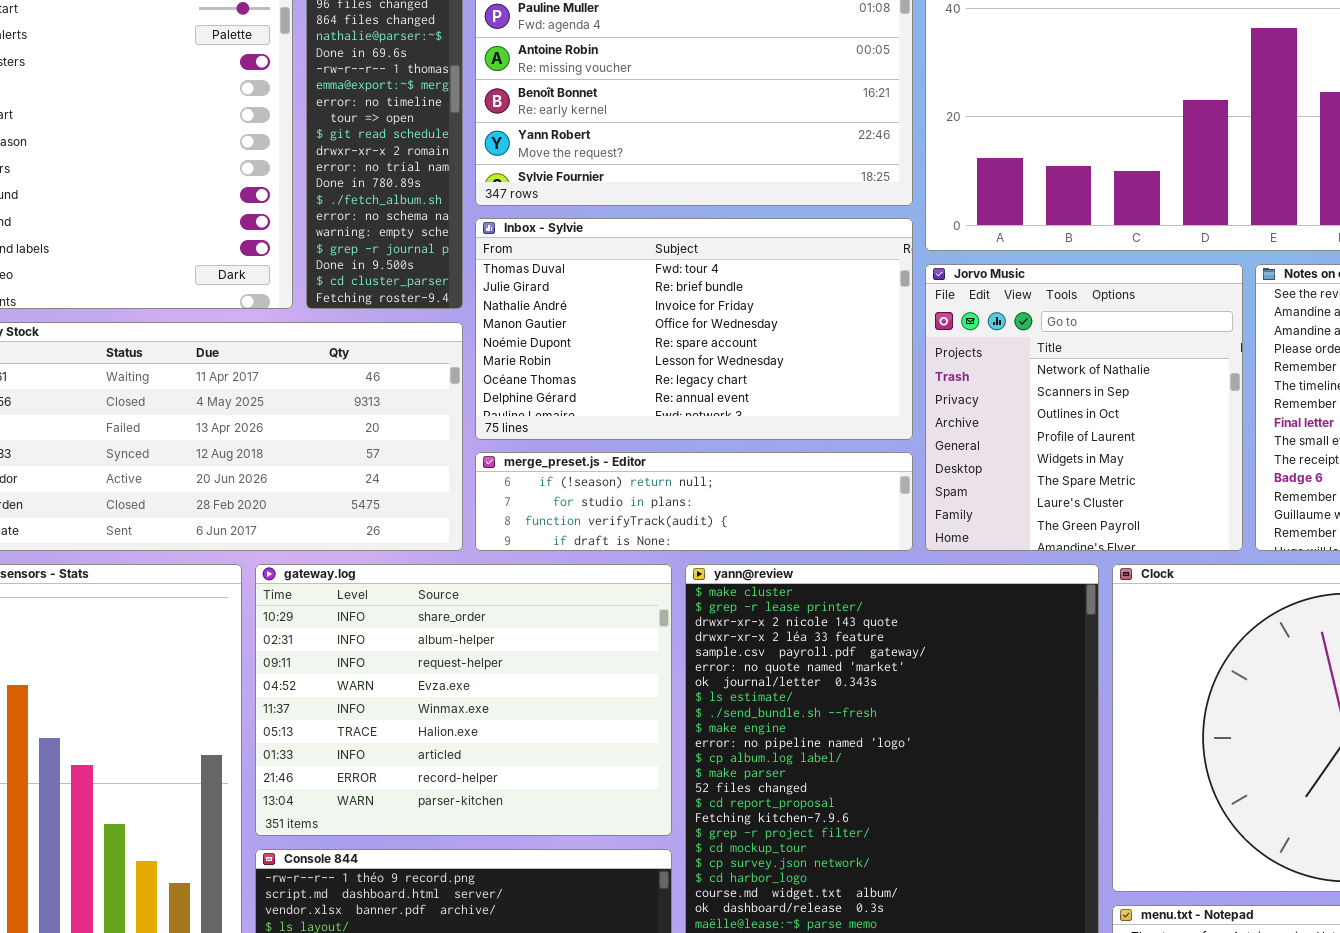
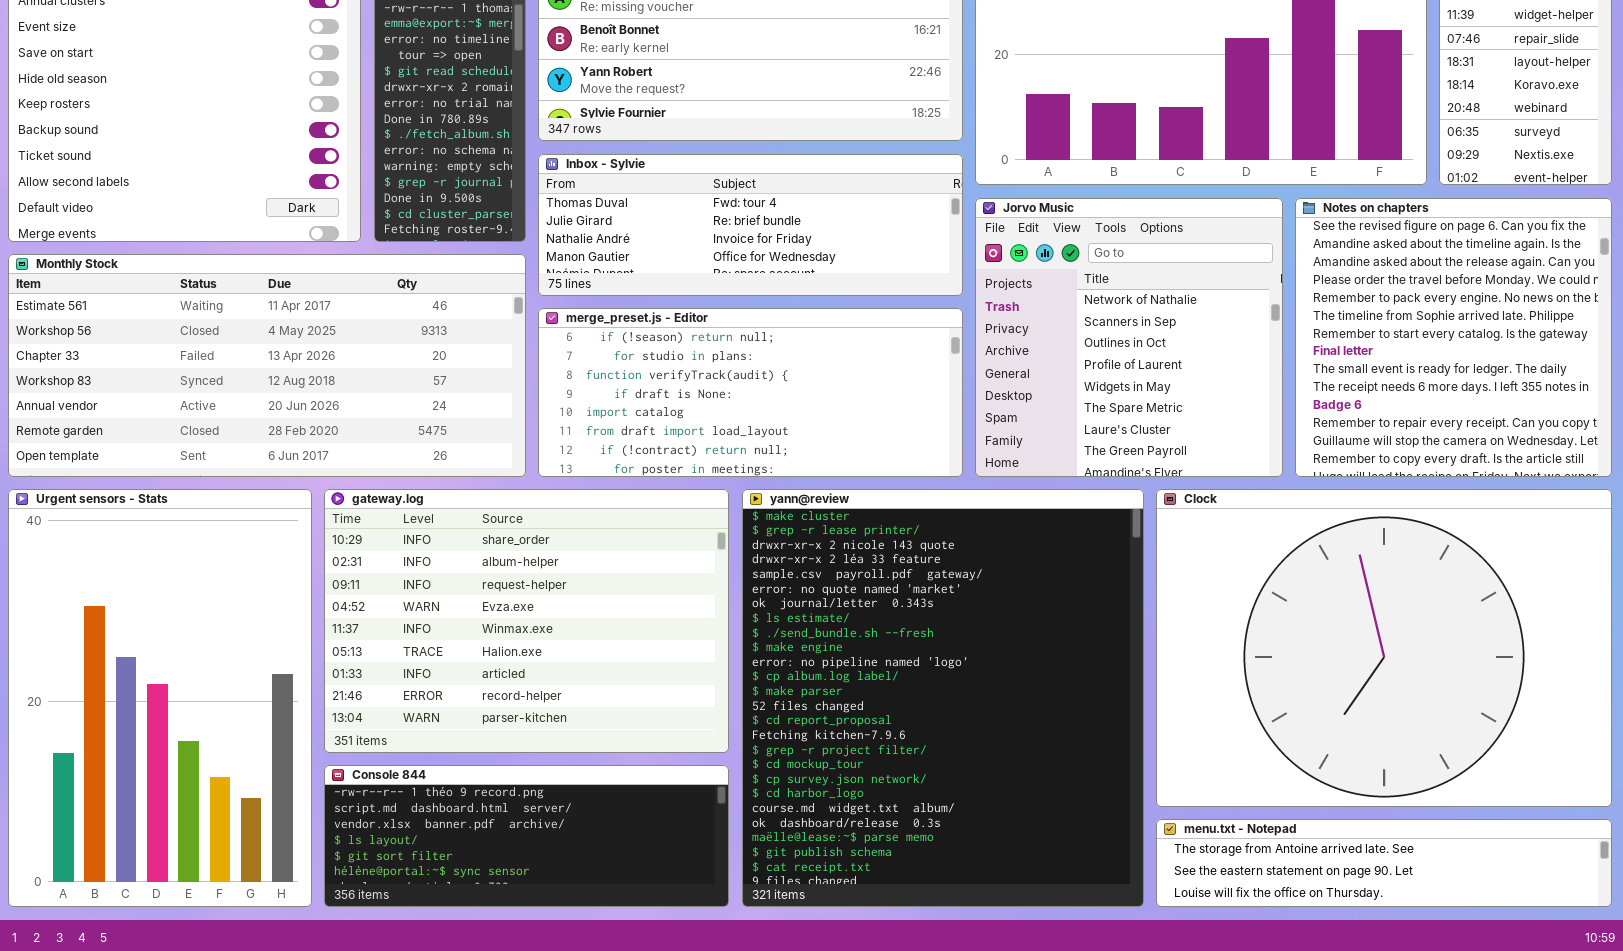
Inbox - Sylvie: [475,218,913,440] -> [538,154,963,296], resized
merge_preset.js - Editor: [475,452,913,551] -> [538,308,963,477], resized

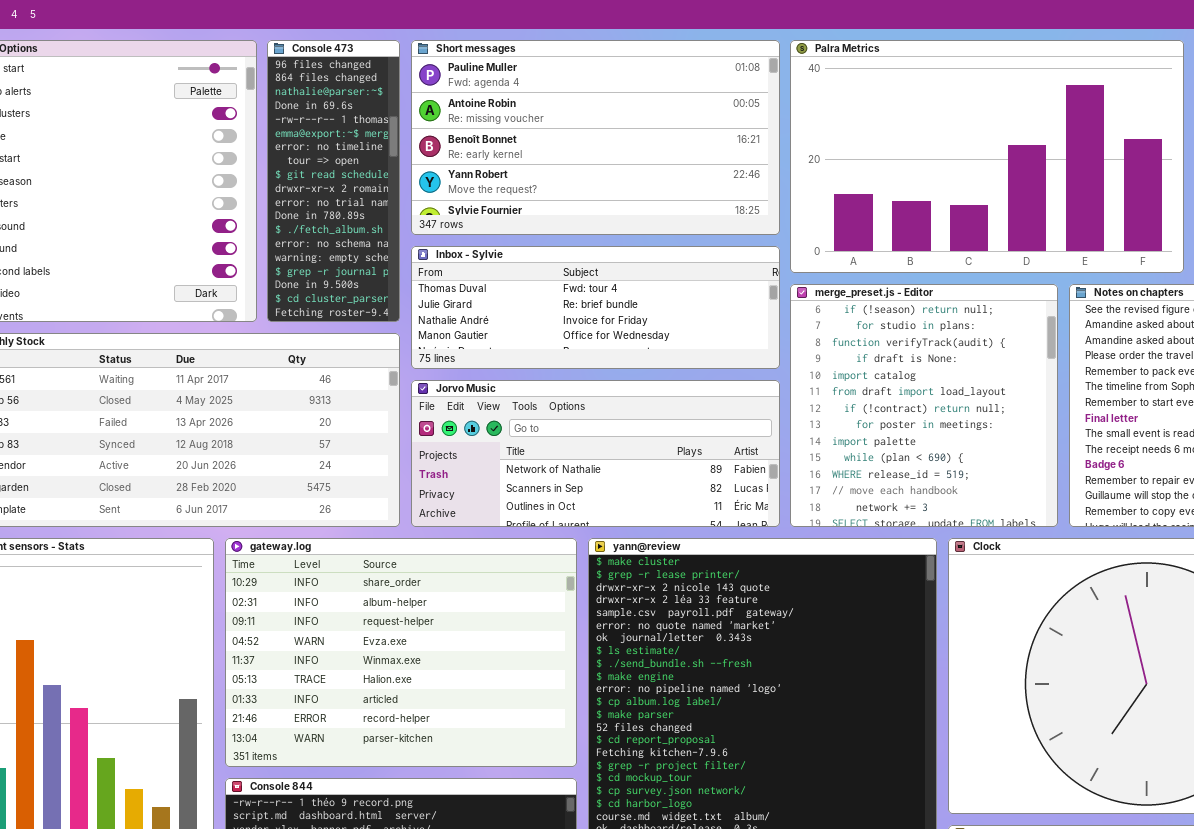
Jorvo Music: [975,198,1283,477] -> [411,380,780,527], moved, resized
merge_preset.js - Editor: [538,308,963,477] -> [790,284,1058,527], moved, resized

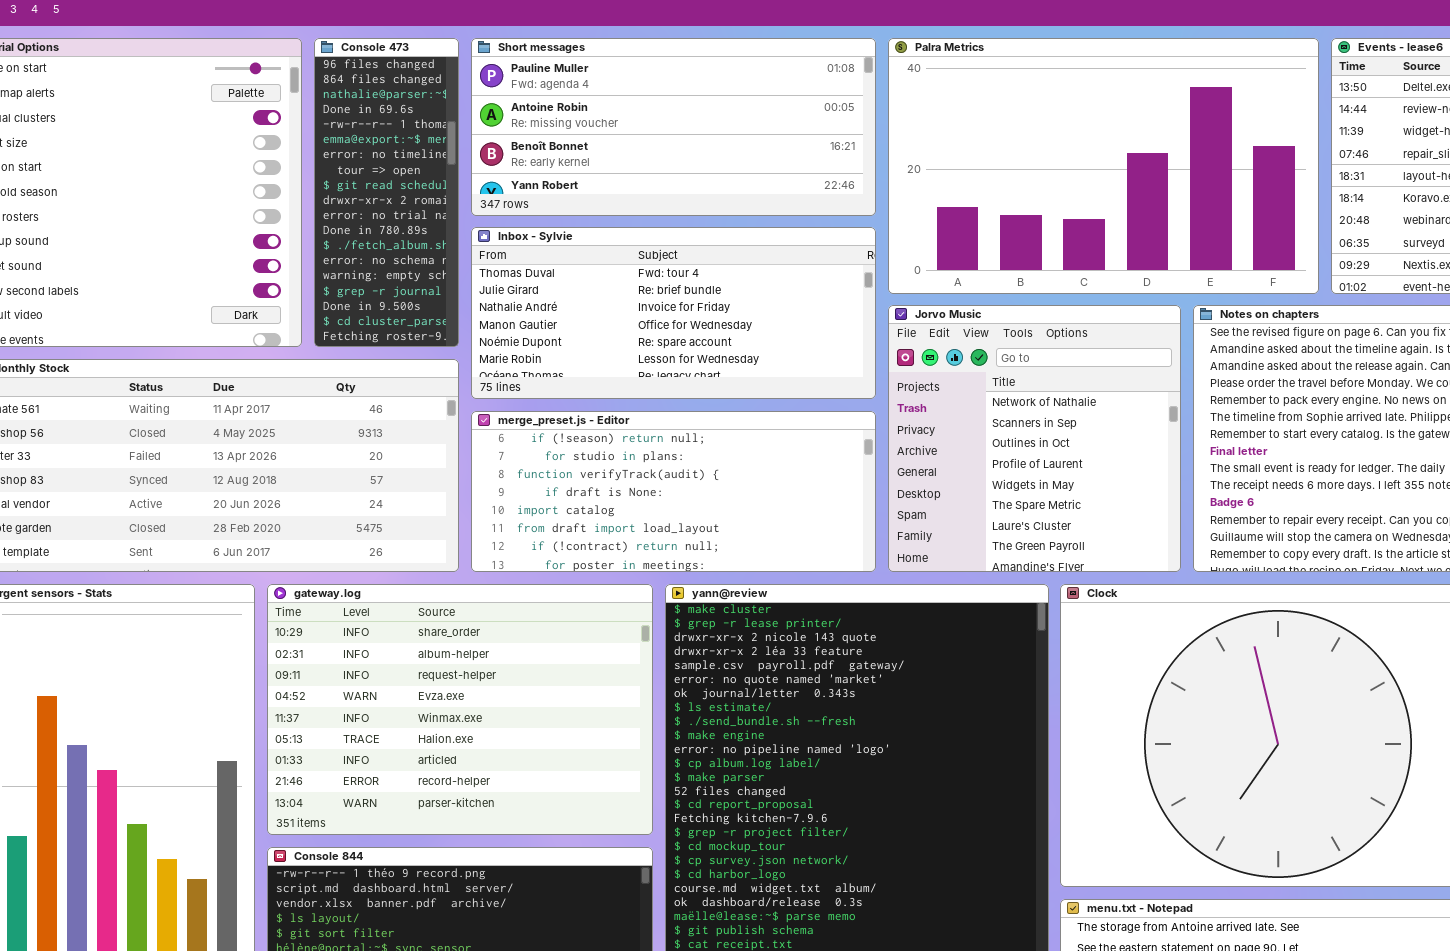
Short messages: [411,40,780,235] -> [471,38,876,216], resized
Inbox - Sylvie: [411,246,780,369] -> [471,227,876,399], resized
merge_preset.js - Editor: [790,284,1058,527] -> [471,411,876,572], moved, resized
Jorvo Music: [411,380,780,527] -> [888,305,1181,572], moved, resized

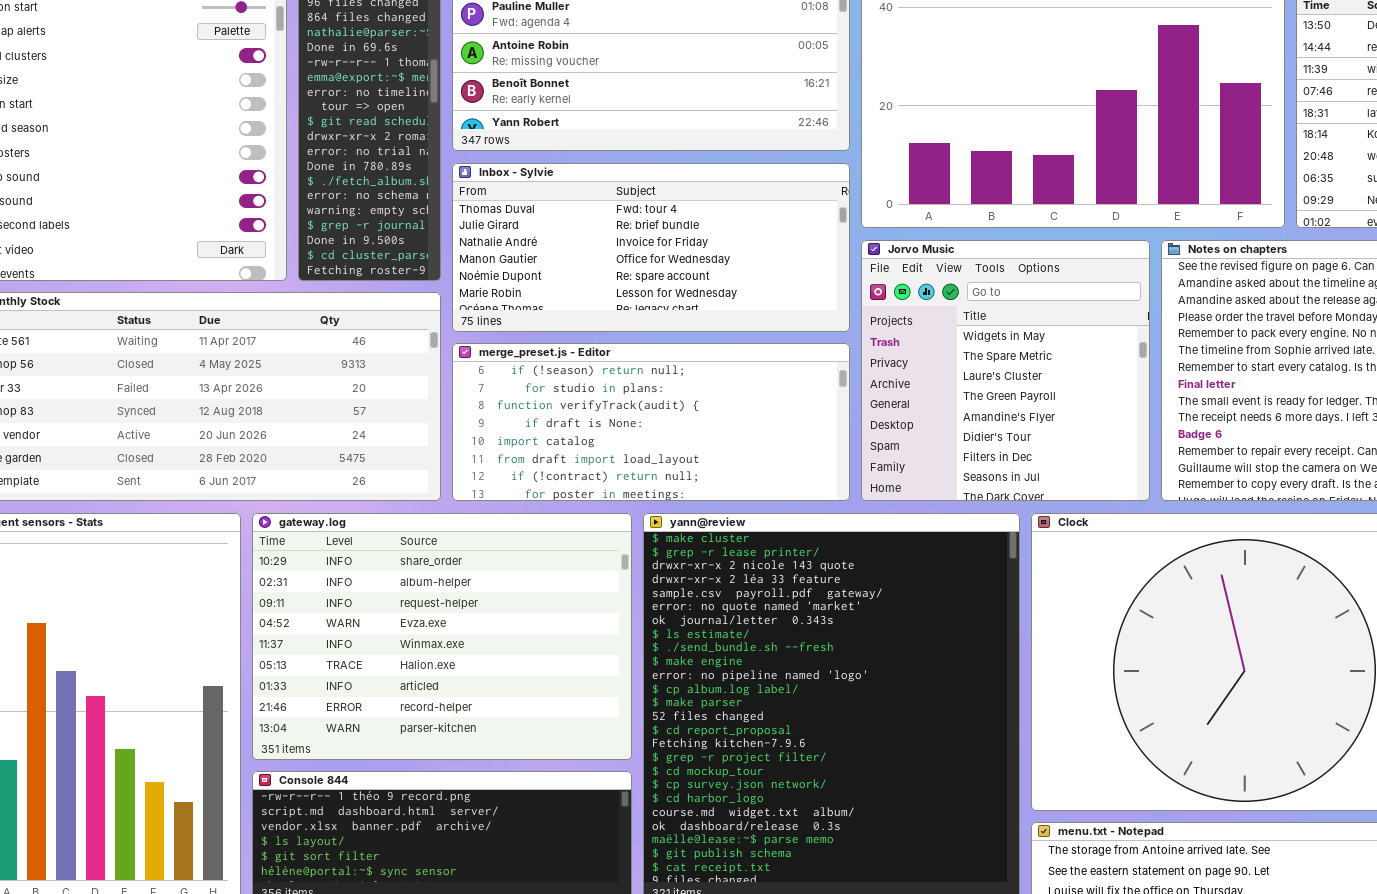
Jorvo Music: [888,305,1181,572] -> [861,240,1150,501], scrolled down 4 rows

